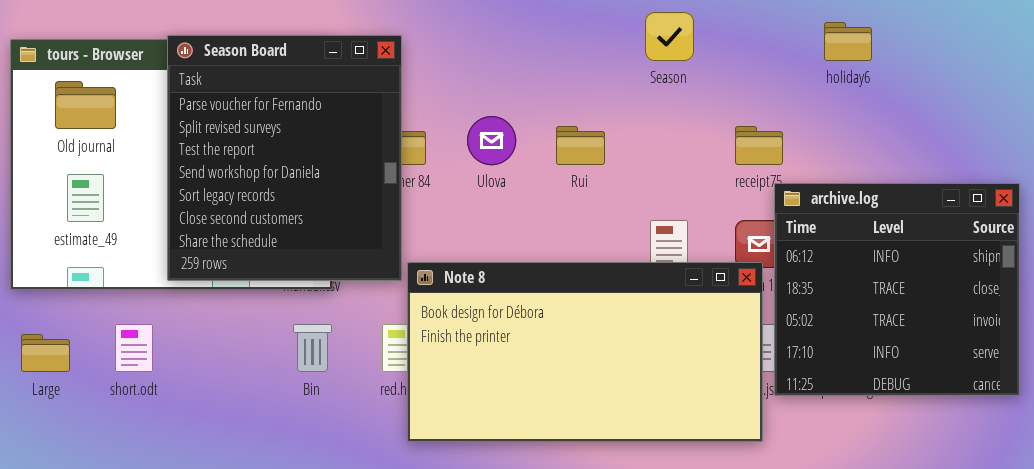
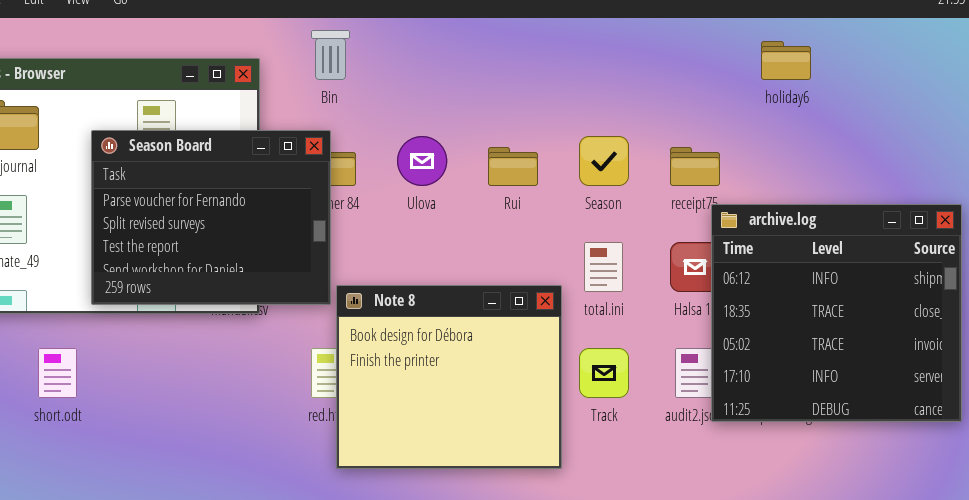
Season: [645,12,694,61] -> [579,136,629,186], moved
Season Board: [167,35,402,281] -> [91,130,331,305], resized
Note 8: [407,262,763,442] -> [336,285,562,469], resized
Bin: [293,324,332,372] -> [311,30,350,80], moved

